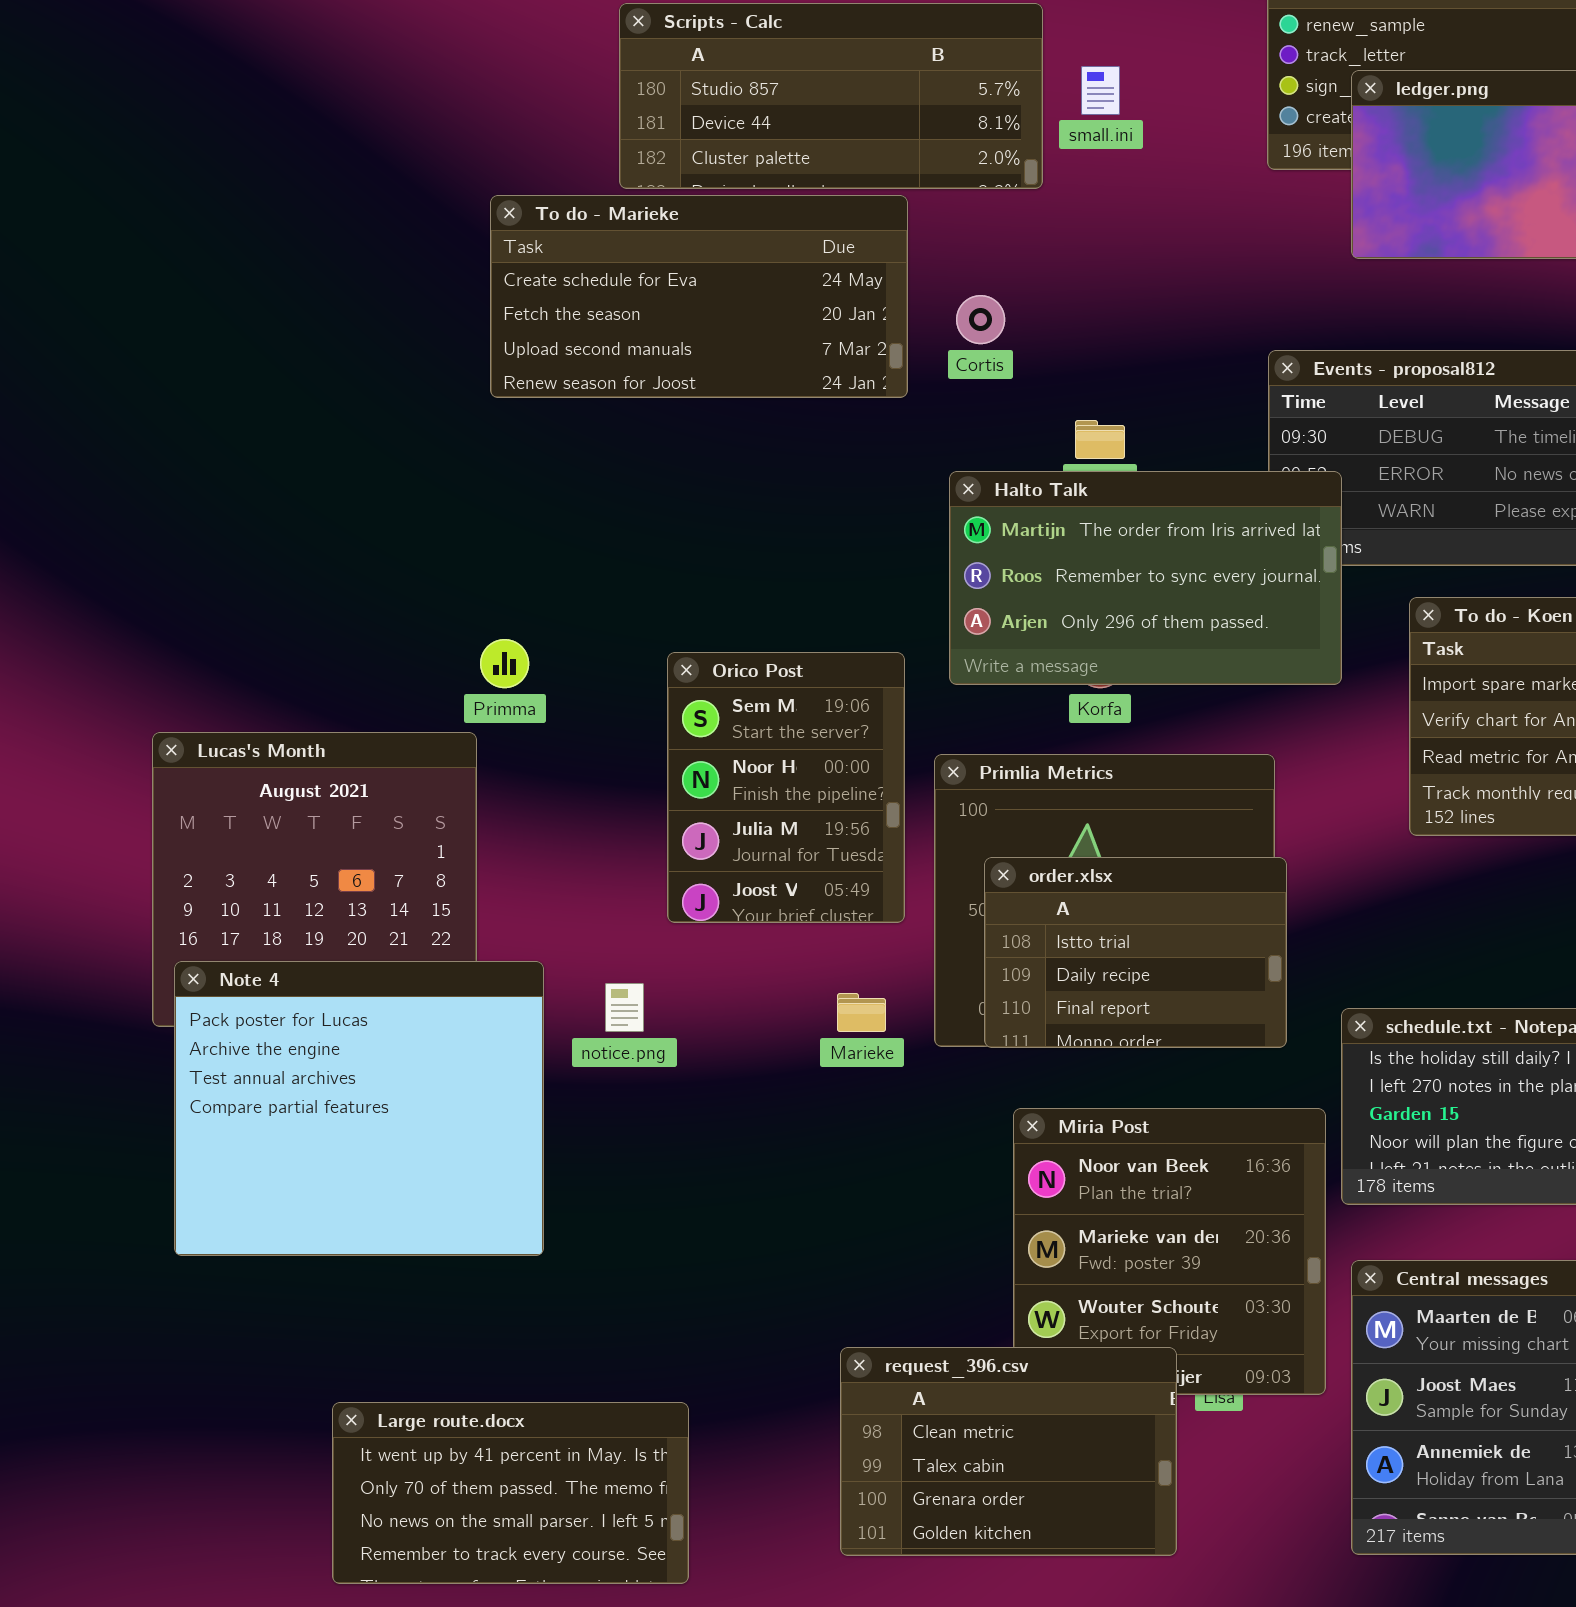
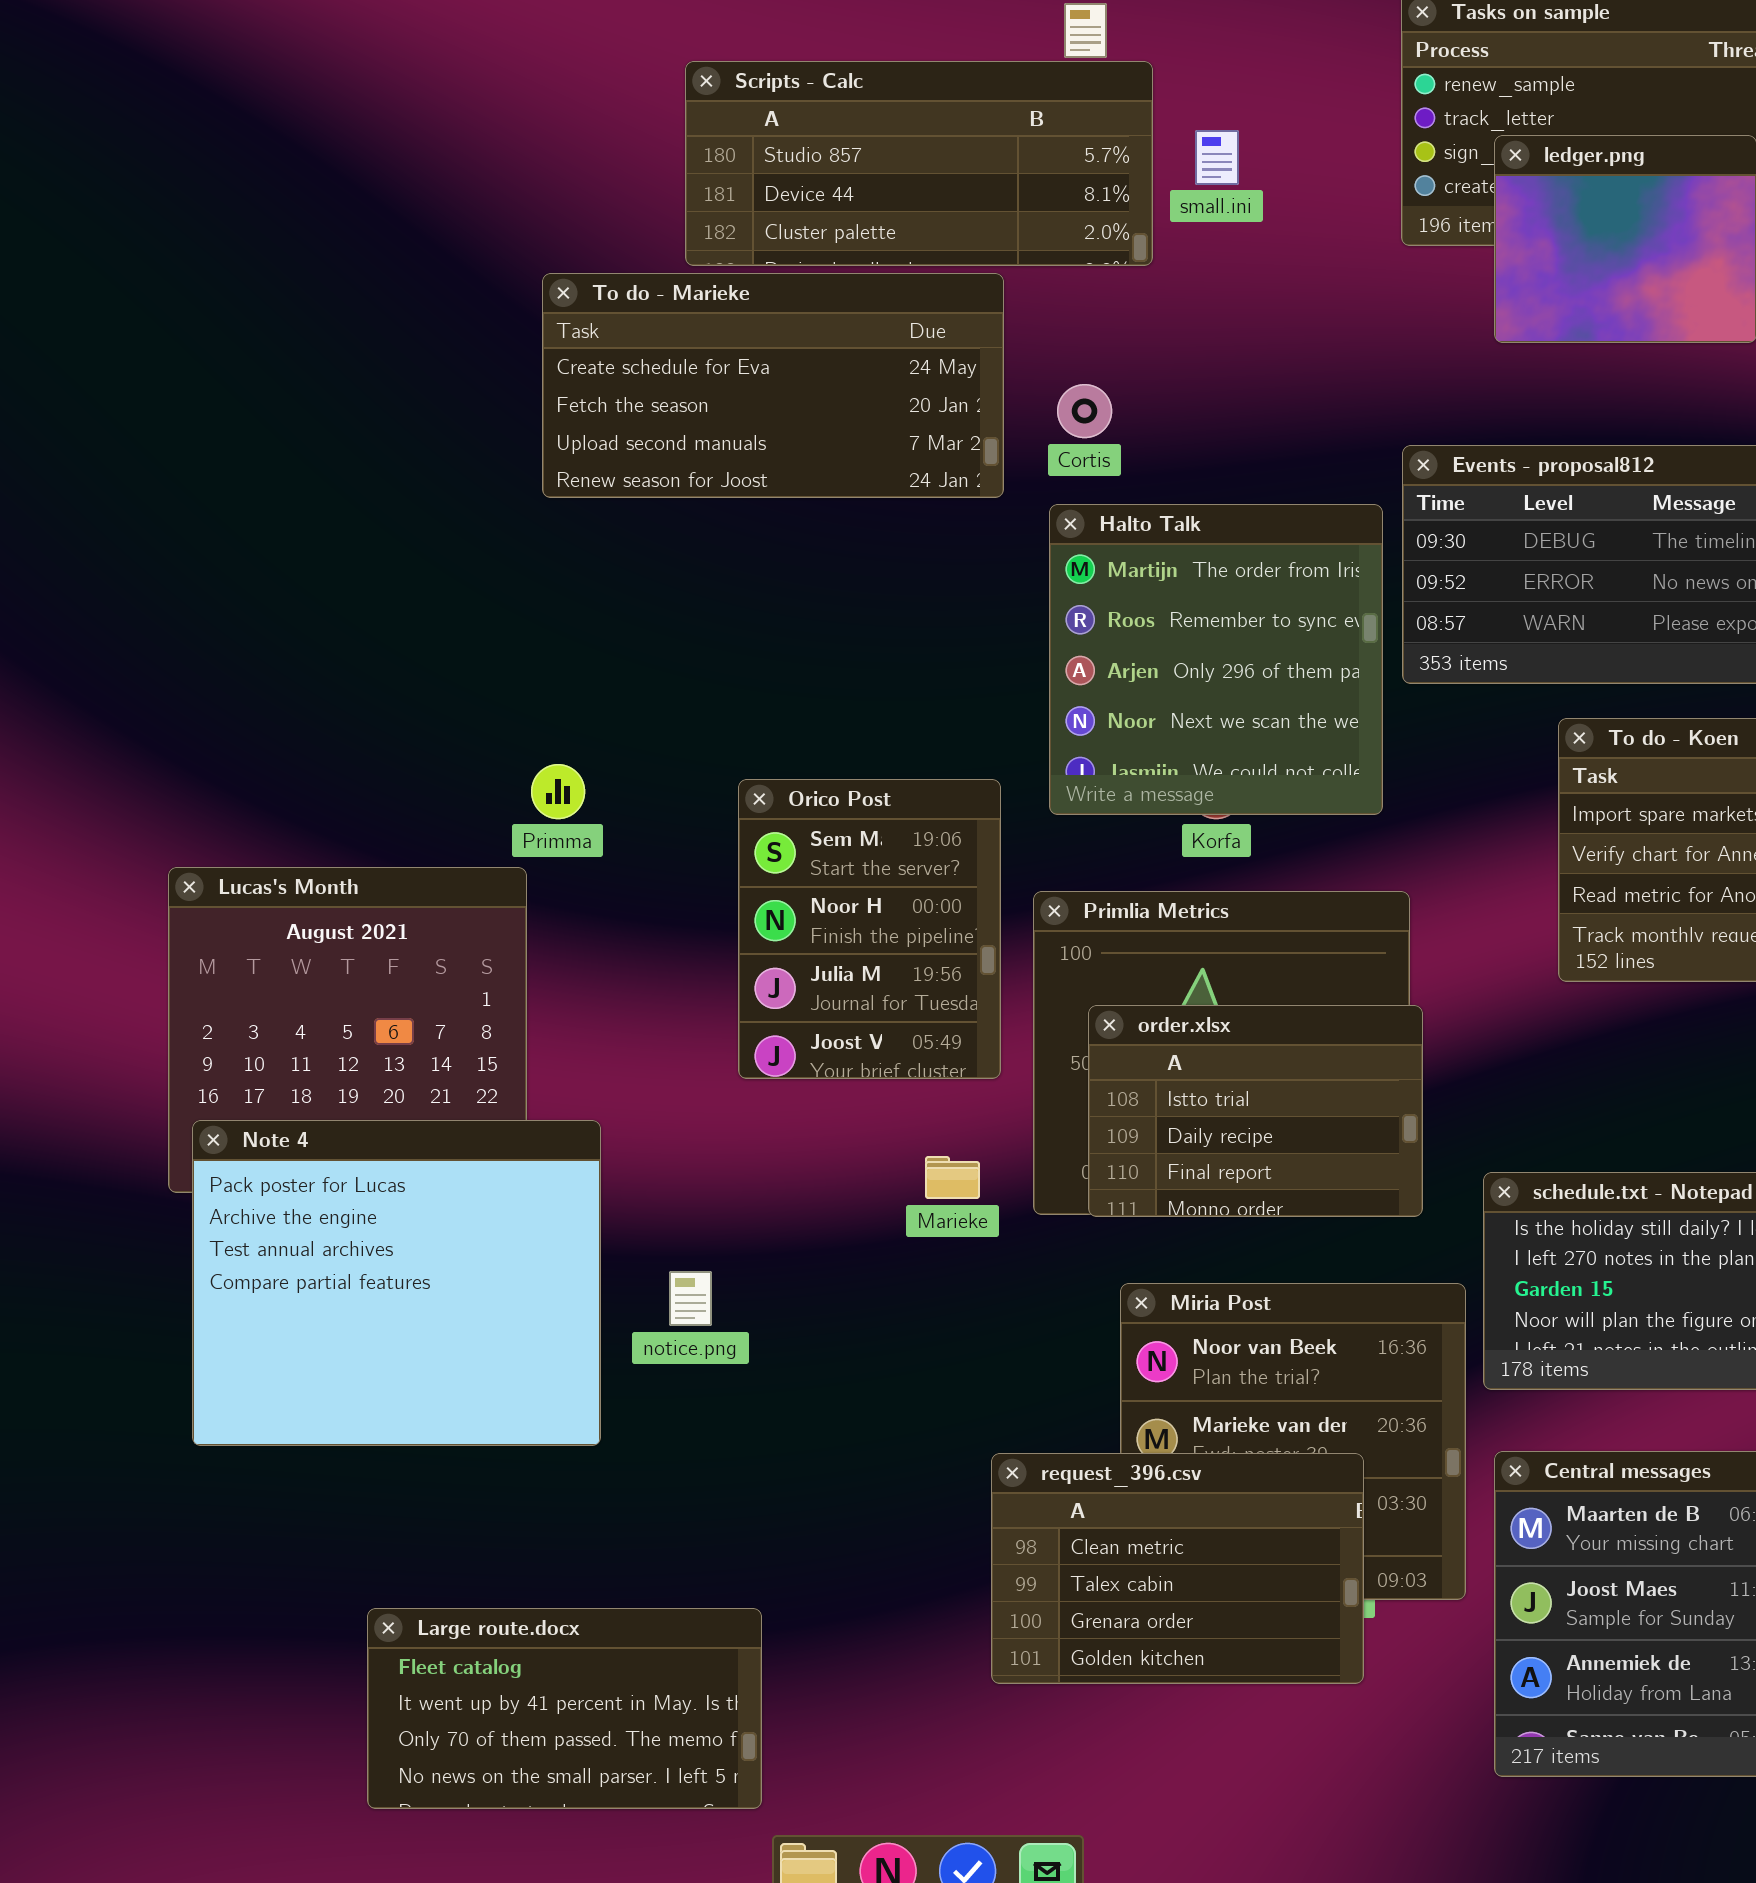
Halto Talk: [949,471,1342,685] -> [1049,504,1383,815], resized
notice.png: [605,983,644,1032] -> [669,1271,712,1326], moved
request_396.csv: [840,1347,1177,1556] -> [991,1453,1364,1684], moved
Large route.docx: [332,1402,689,1584] -> [367,1608,762,1809], scrolled up 1 row

